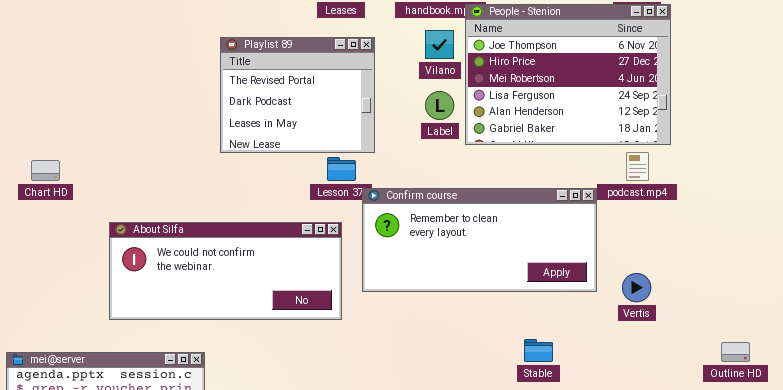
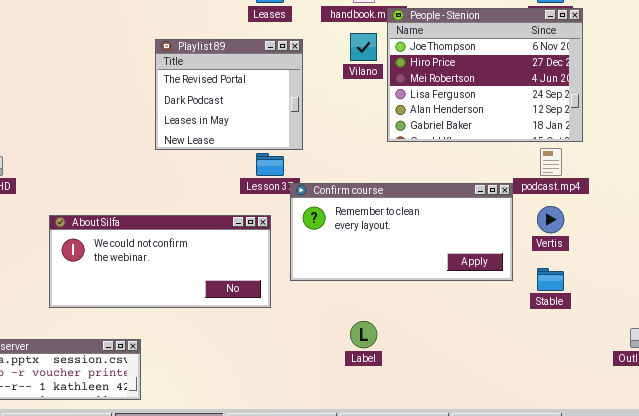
Label: [425,91,454,120] -> [350,321,377,348], moved
Vertis: [622,273,651,302] -> [537,206,564,233], moved
Stable: [524,339,553,362] -> [537,268,564,291], moved

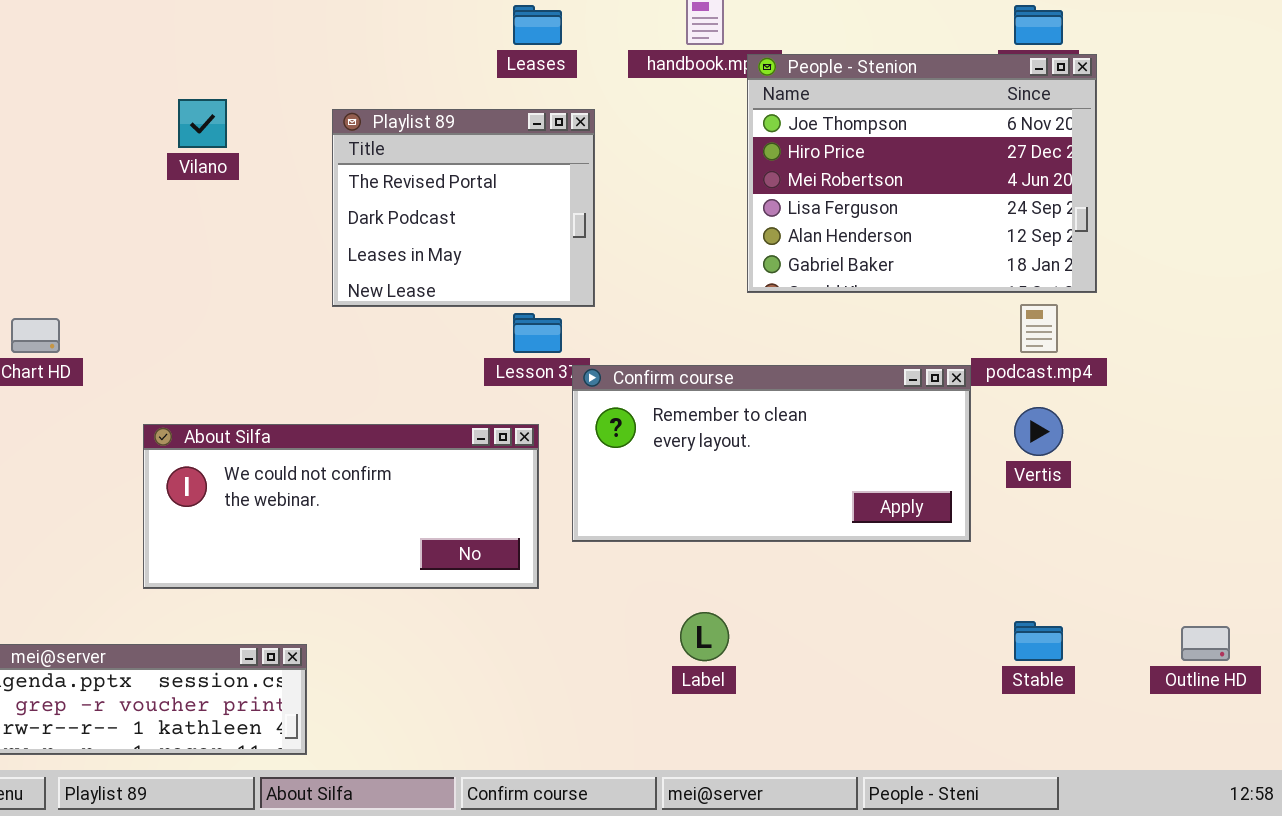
Vilano: [350,33,377,61] -> [178,99,227,148], moved
Stable: [537,268,564,291] -> [1014,621,1063,661], moved

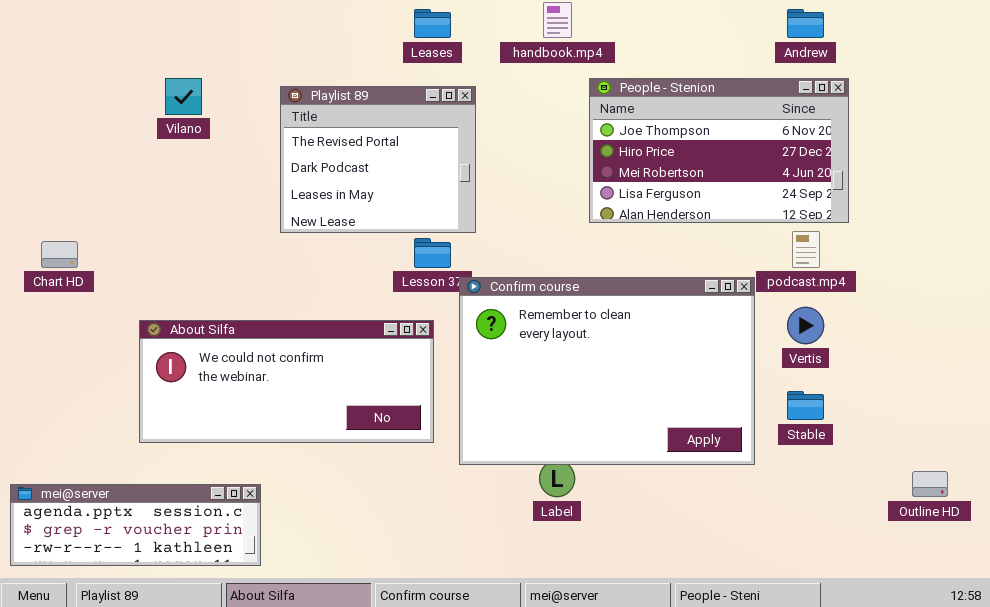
People - Stenion: [747,54,1097,293] -> [589,78,849,223], resized
Confirm course: [572,365,971,542] -> [459,277,755,465], resized
Stable: [1014,621,1063,661] -> [787,391,824,420], moved

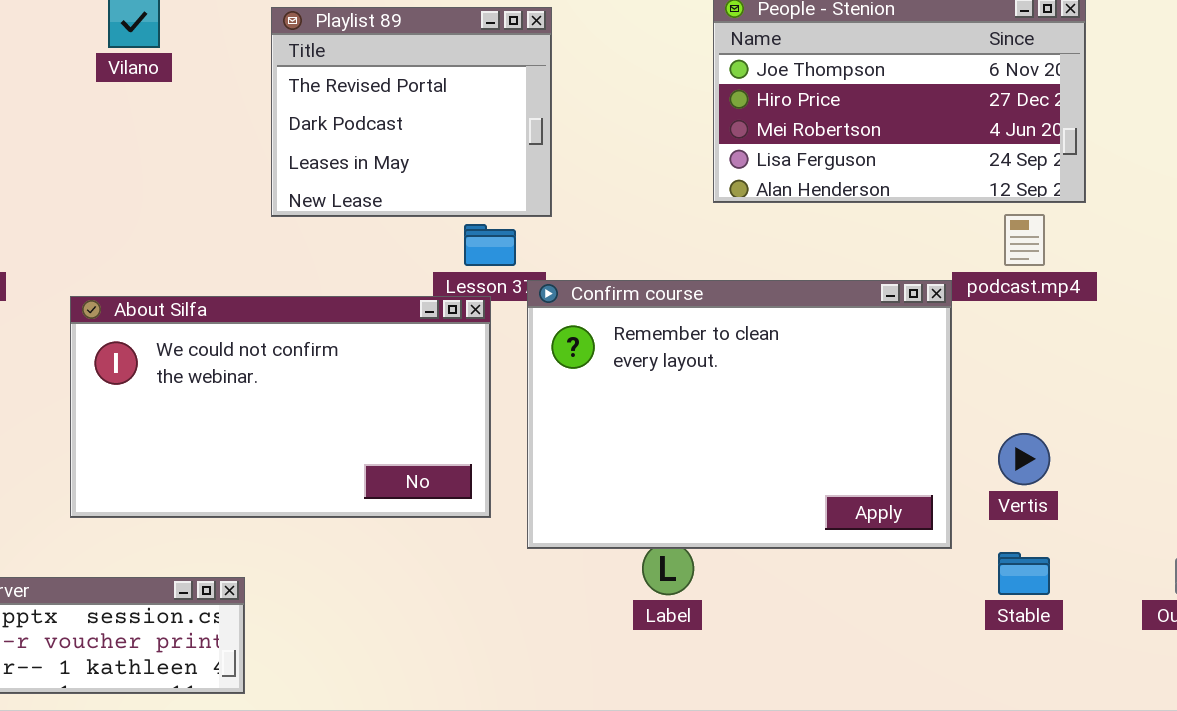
Vertis: [787,307,824,344] -> [998,433,1050,485], moved
About Silfa: [139,320,434,443] -> [70,296,491,518], resized
Stable: [787,391,824,420] -> [998,552,1050,595], moved

